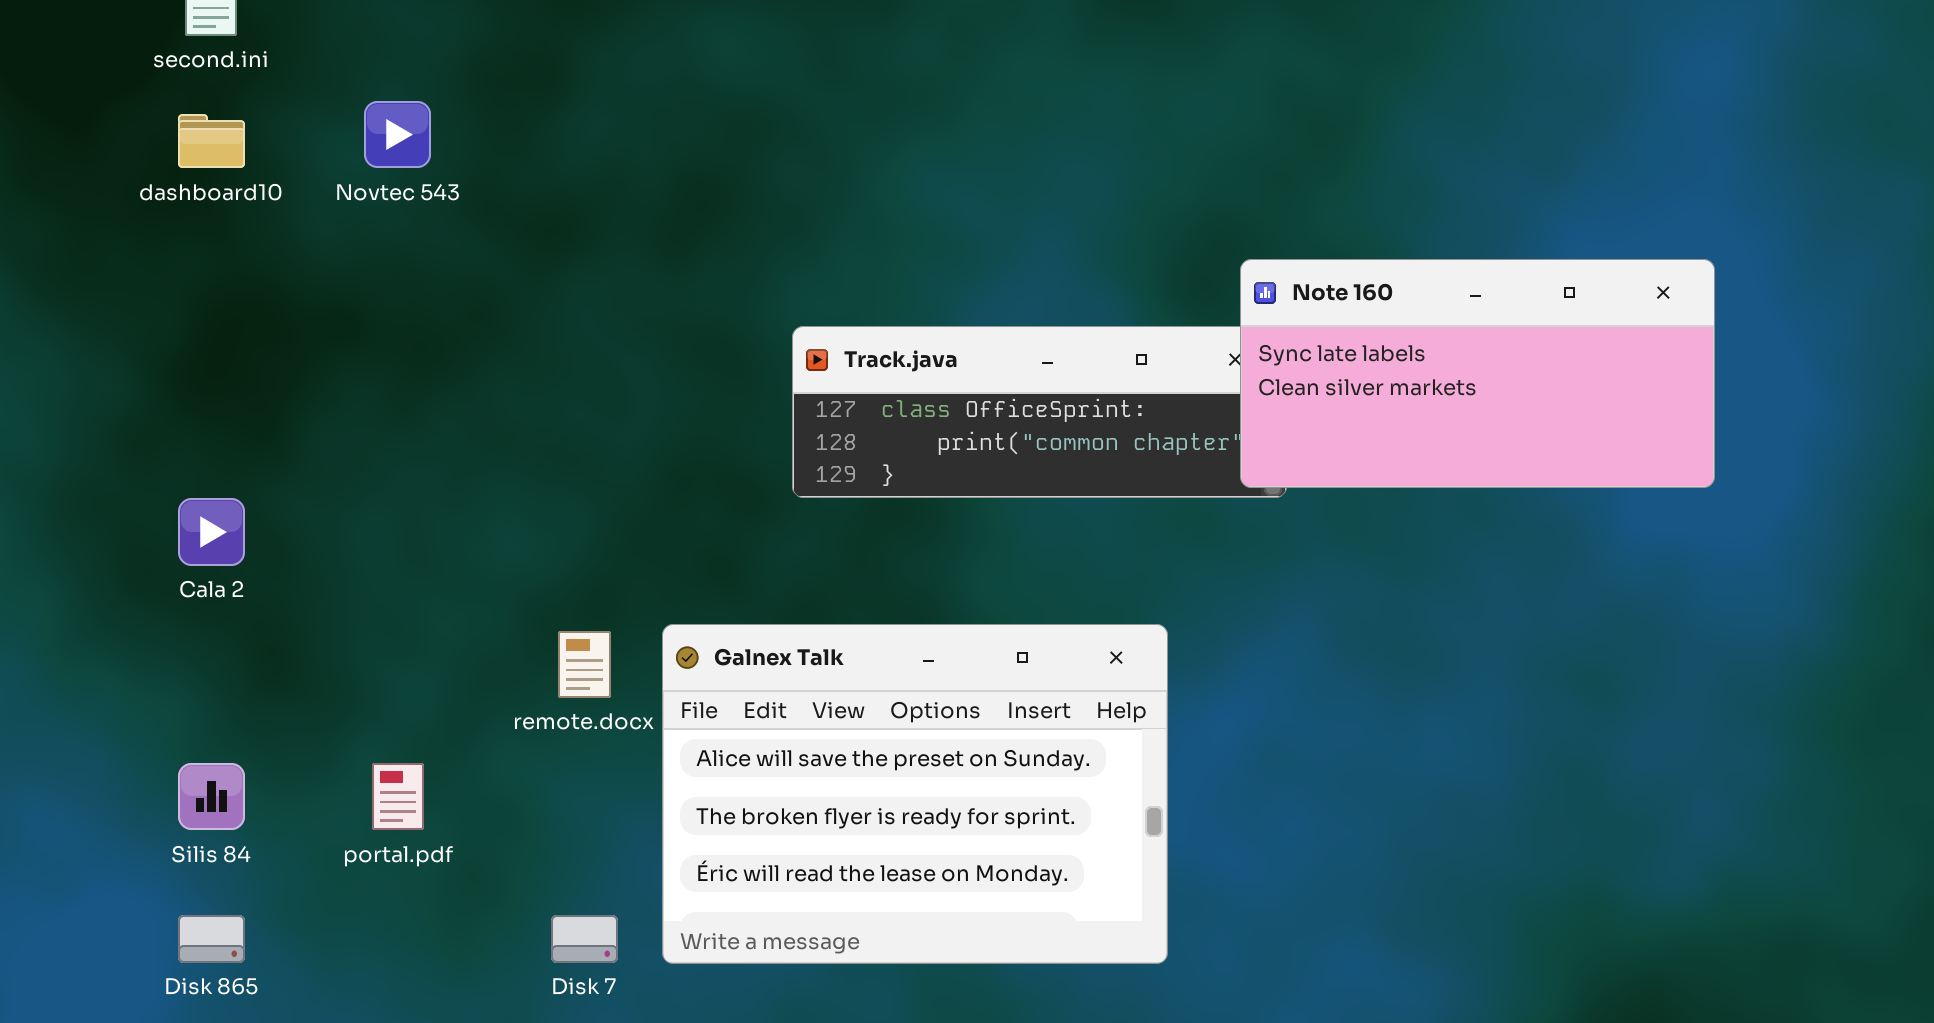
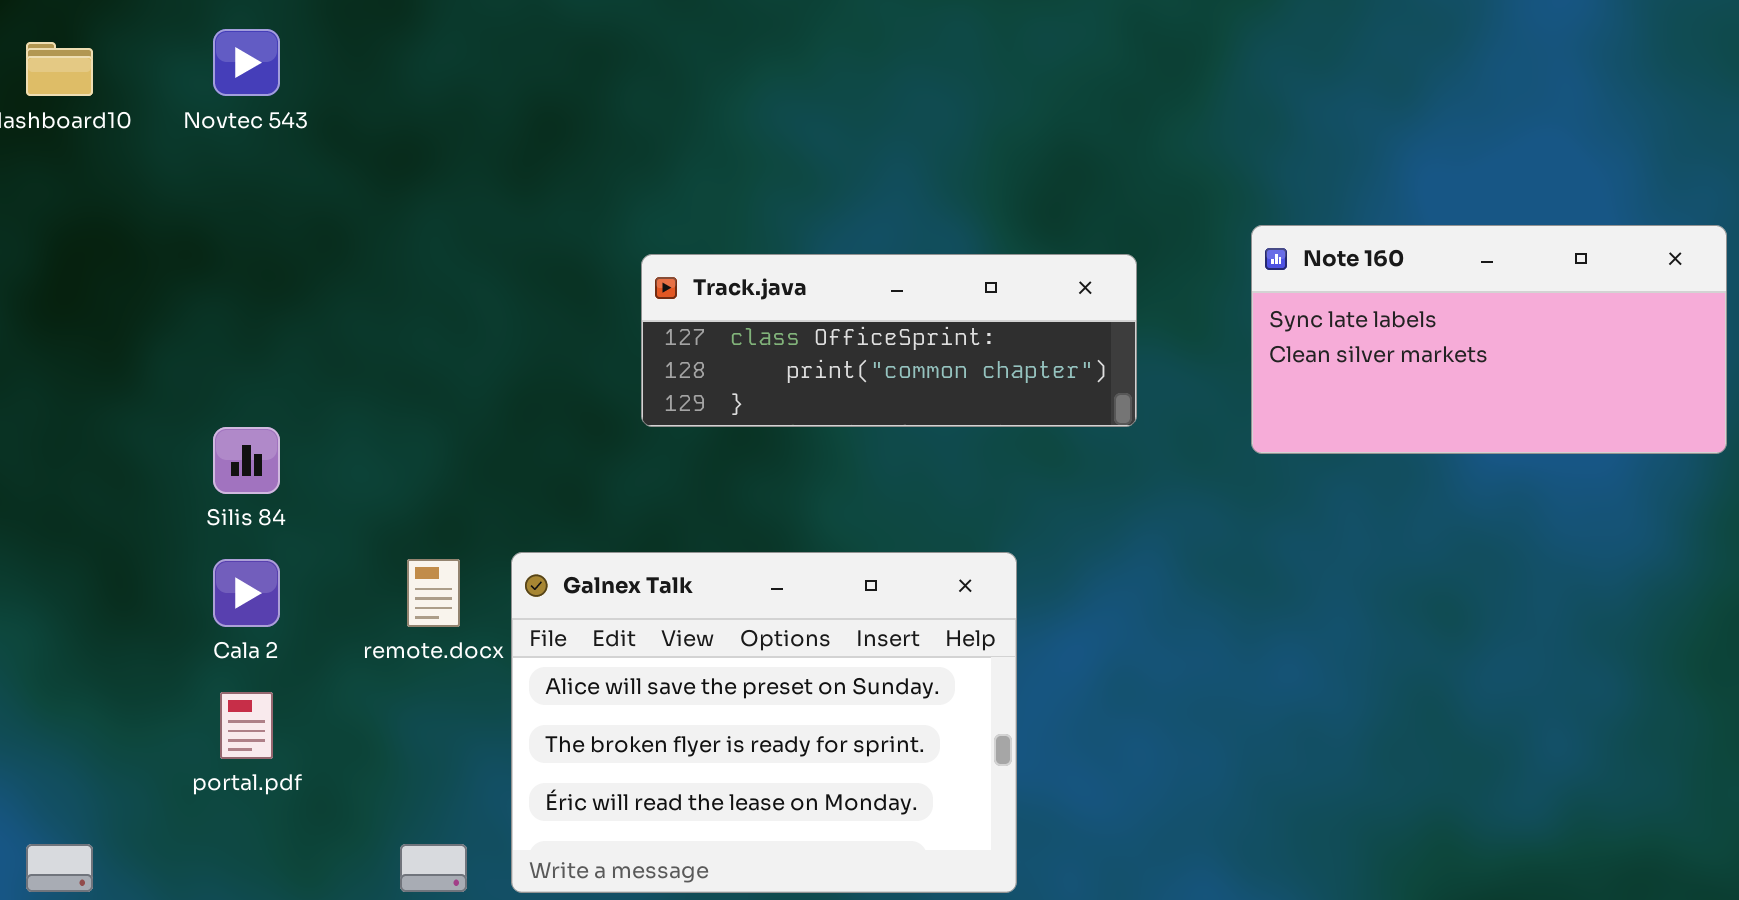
Note 160: [1240,259,1715,488] -> [1251,225,1727,454], moved
Cala 2: [178,498,245,566] -> [213,559,280,627], moved
Silis 84: [178,763,245,830] -> [213,427,280,494], moved

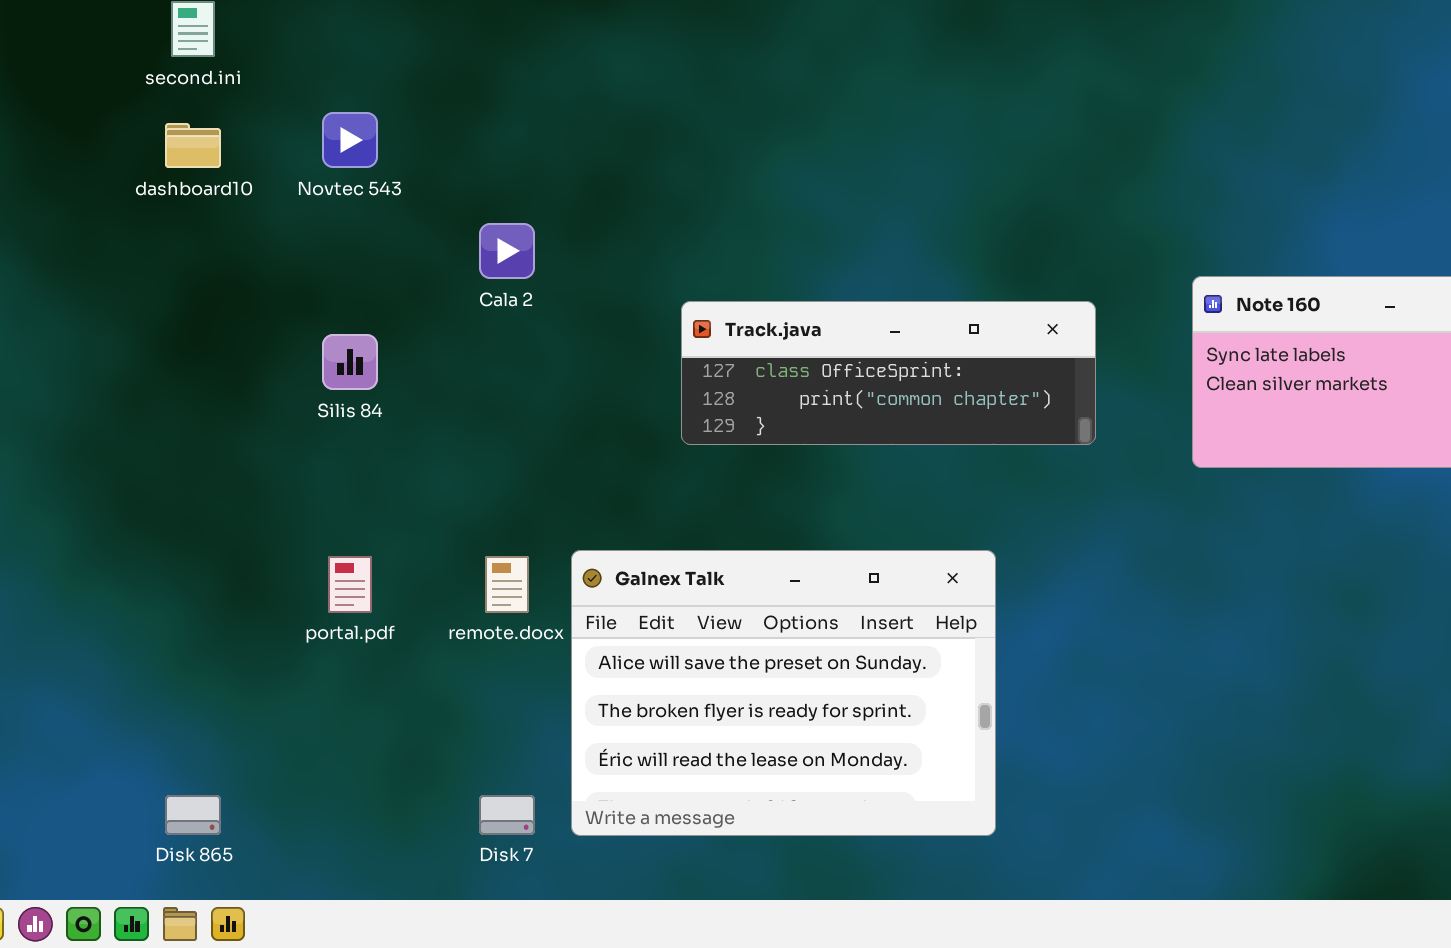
Silis 84: [213,427,280,494] -> [322,334,378,390], moved
Cala 2: [213,559,280,627] -> [479,223,535,279], moved
portal.pdf: [220,692,273,759] -> [328,556,372,613], moved

